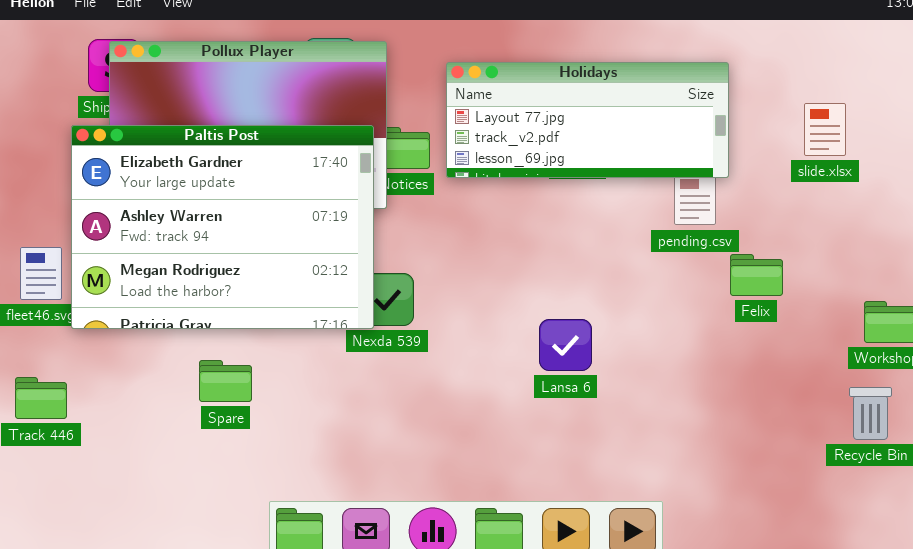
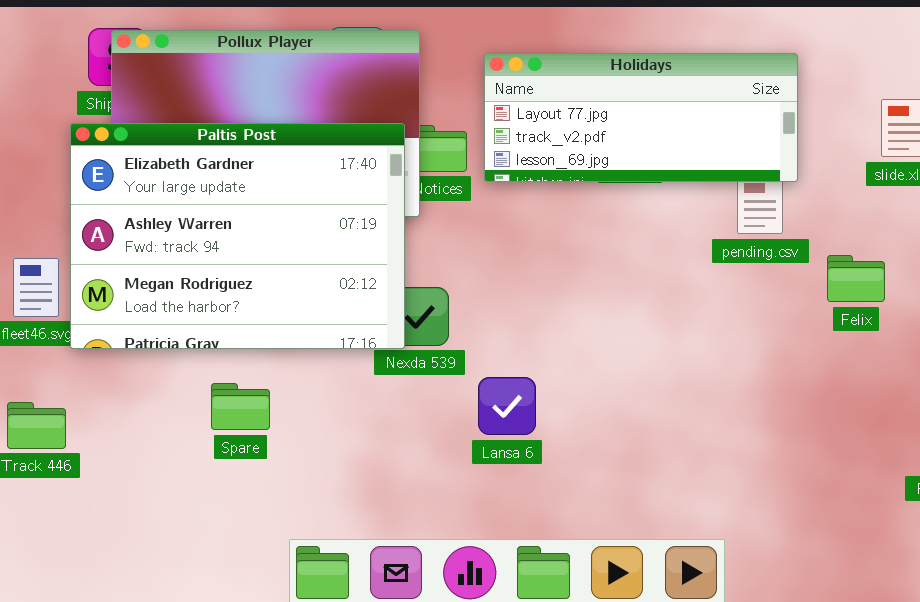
Felix: [730,254,783,296] -> [827,255,885,302], moved
Lansa 6: [539,319,592,371] -> [478,377,536,435], moved

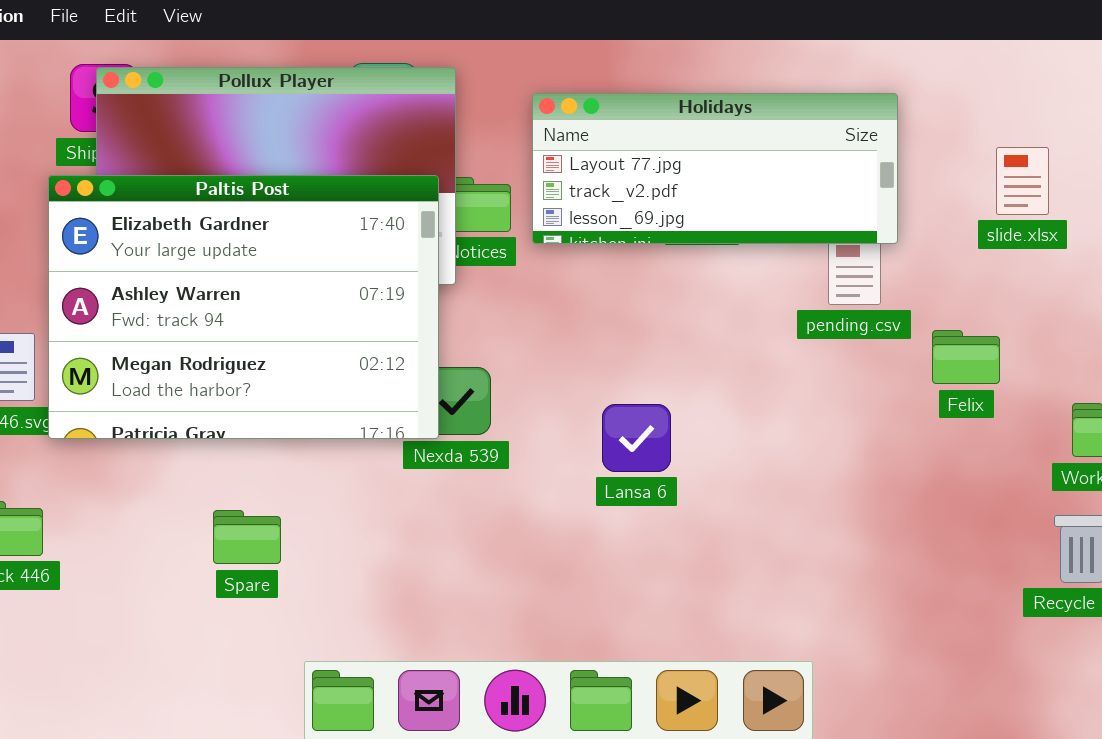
Lansa 6: [478,377,536,435] -> [602,404,671,472], moved
Spare: [211,383,270,430] -> [213,510,281,564], moved

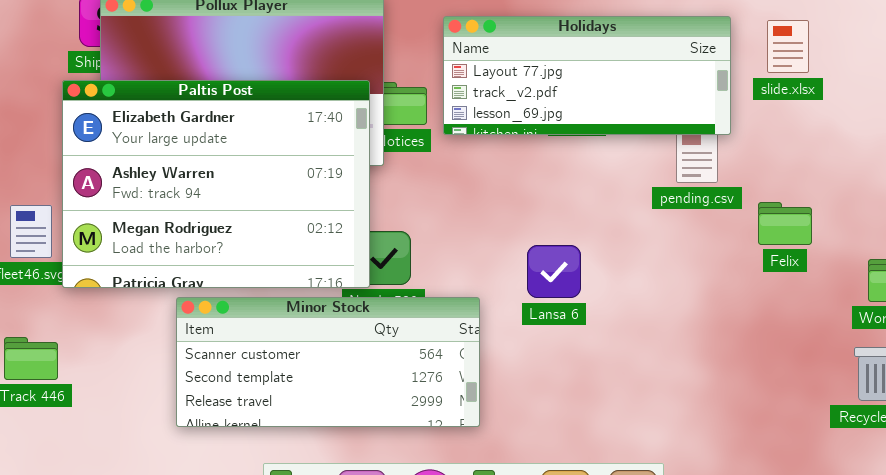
slide.xlsx: [996,147,1049,215] -> [767,20,809,73], moved
Lansa 6: [602,404,671,472] -> [527,245,581,298], moved
Minor Stock: none -> [176,297,480,427], opened

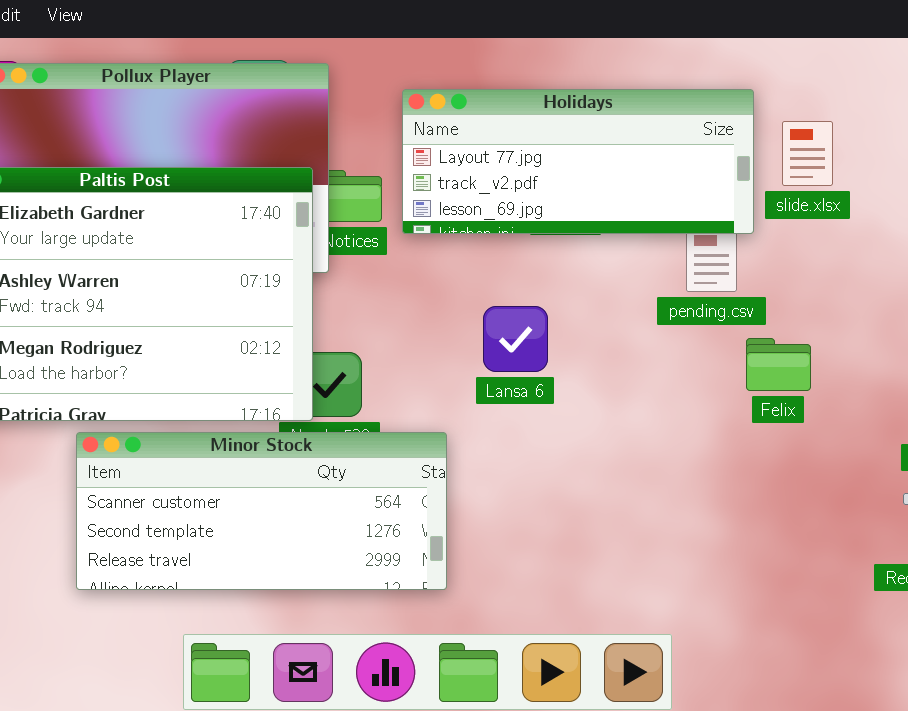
slide.xlsx: [767,20,809,73] -> [782,121,833,186], moved
Felix: [758,202,812,245] -> [746,338,811,391], moved
Lansa 6: [527,245,581,298] -> [483,306,548,372], moved

